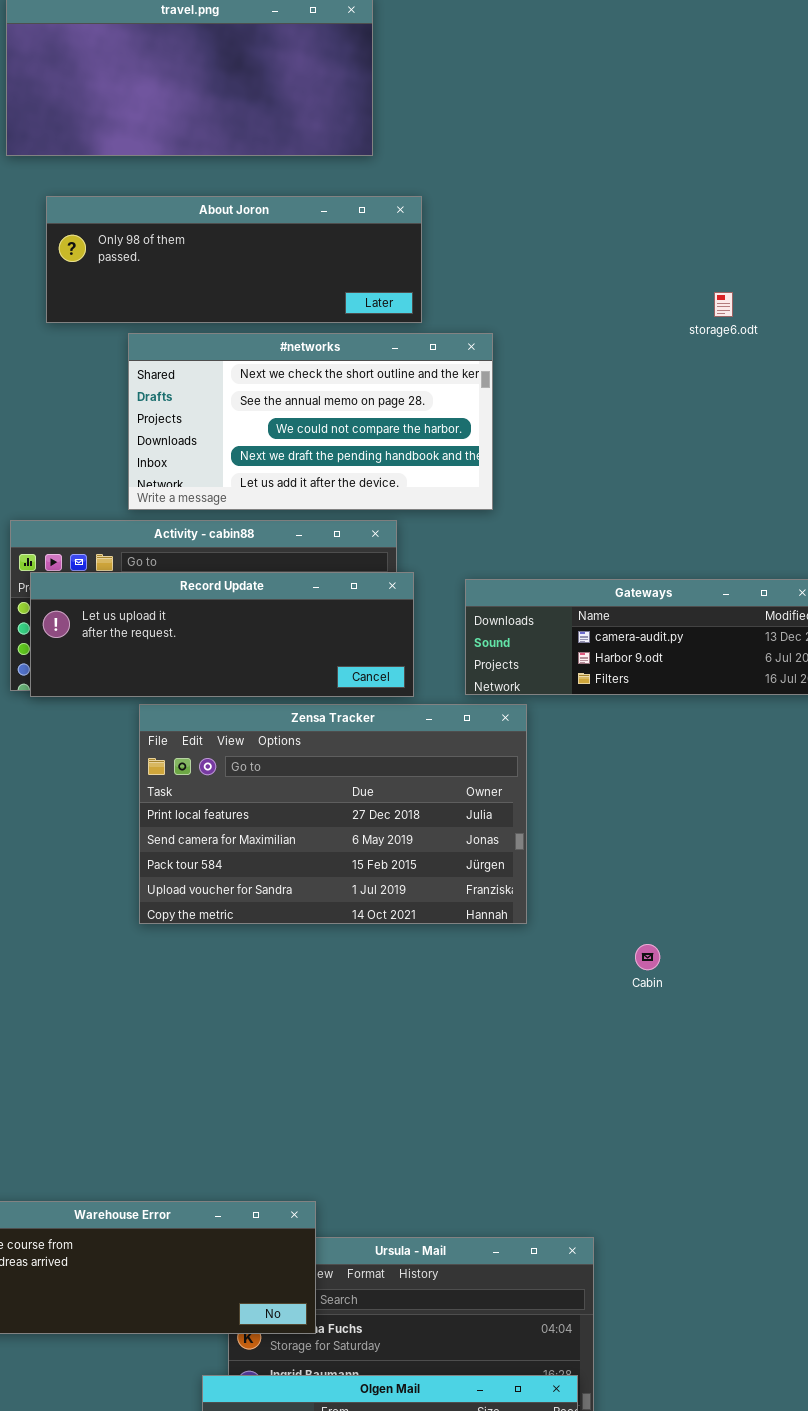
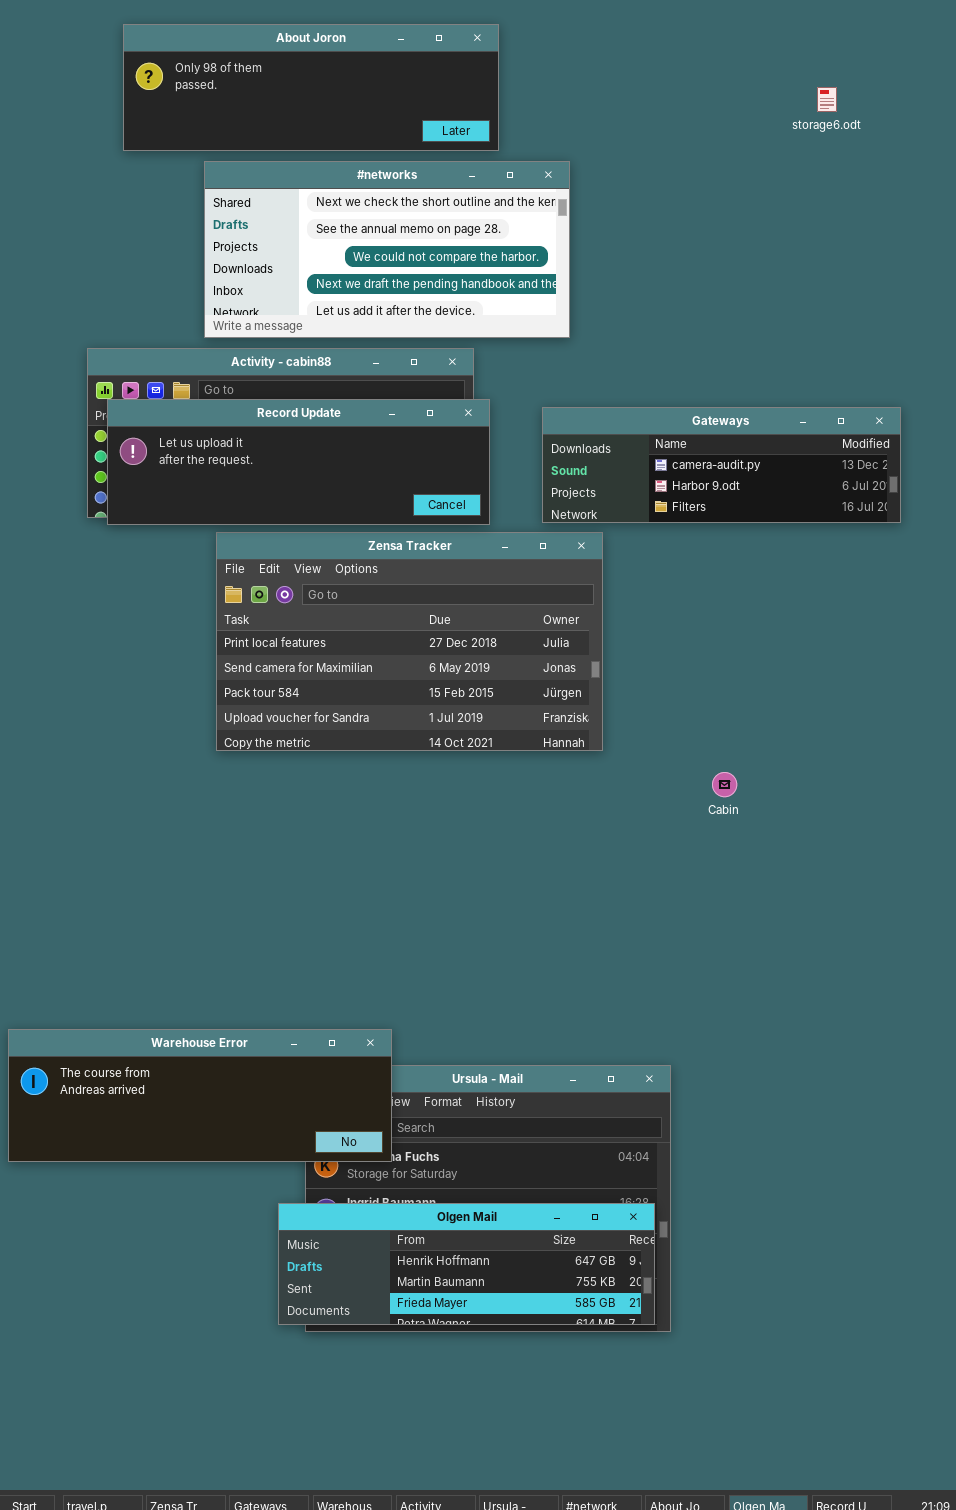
storage6.odt: [714,292,733,317] -> [817,87,837,112], moved

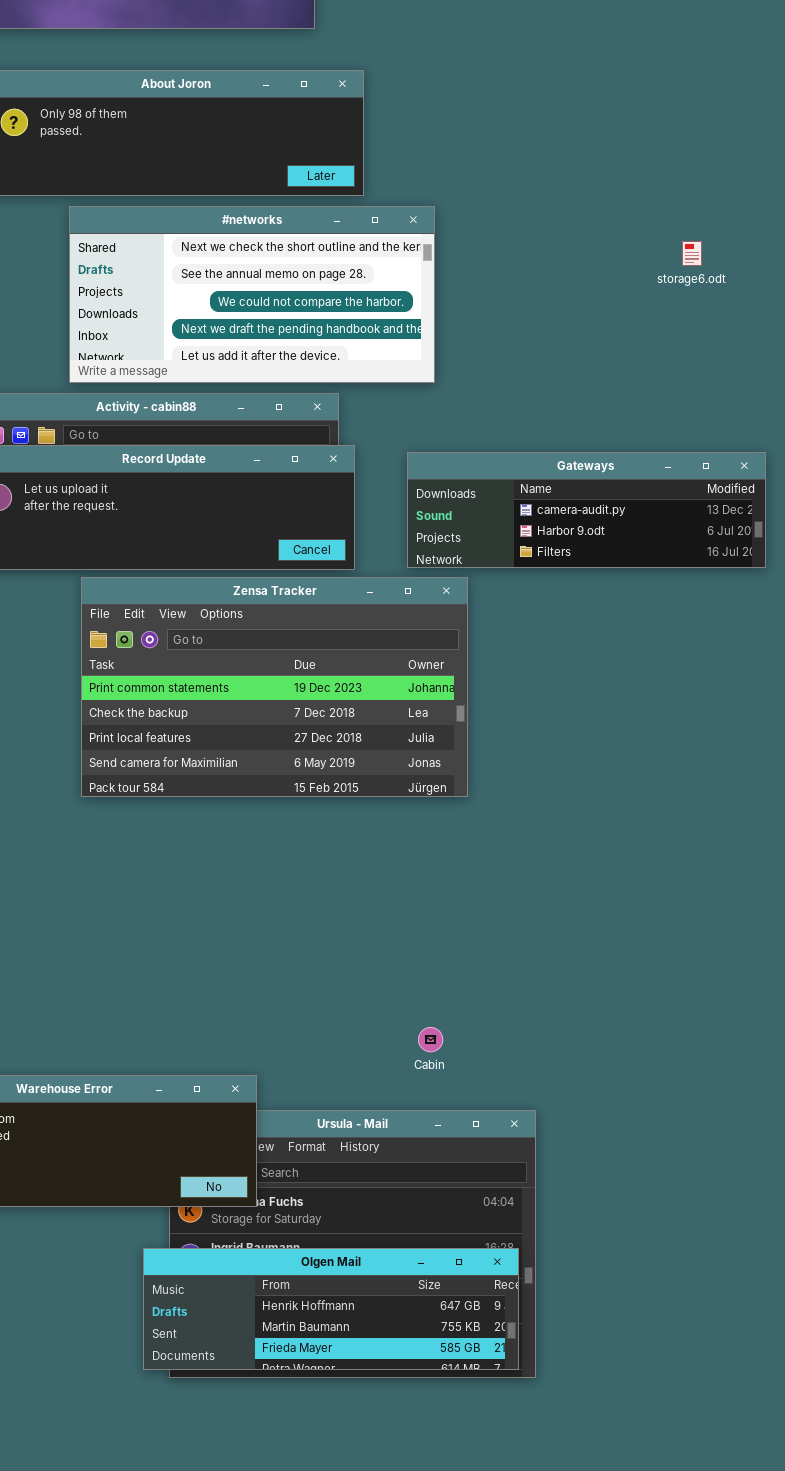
storage6.odt: [817,87,837,112] -> [682,241,702,266], moved
Zensa Tracker: [216,532,603,751] -> [81,577,468,797], scrolled up 2 rows
Cabin: [712,772,737,797] -> [418,1027,443,1052], moved

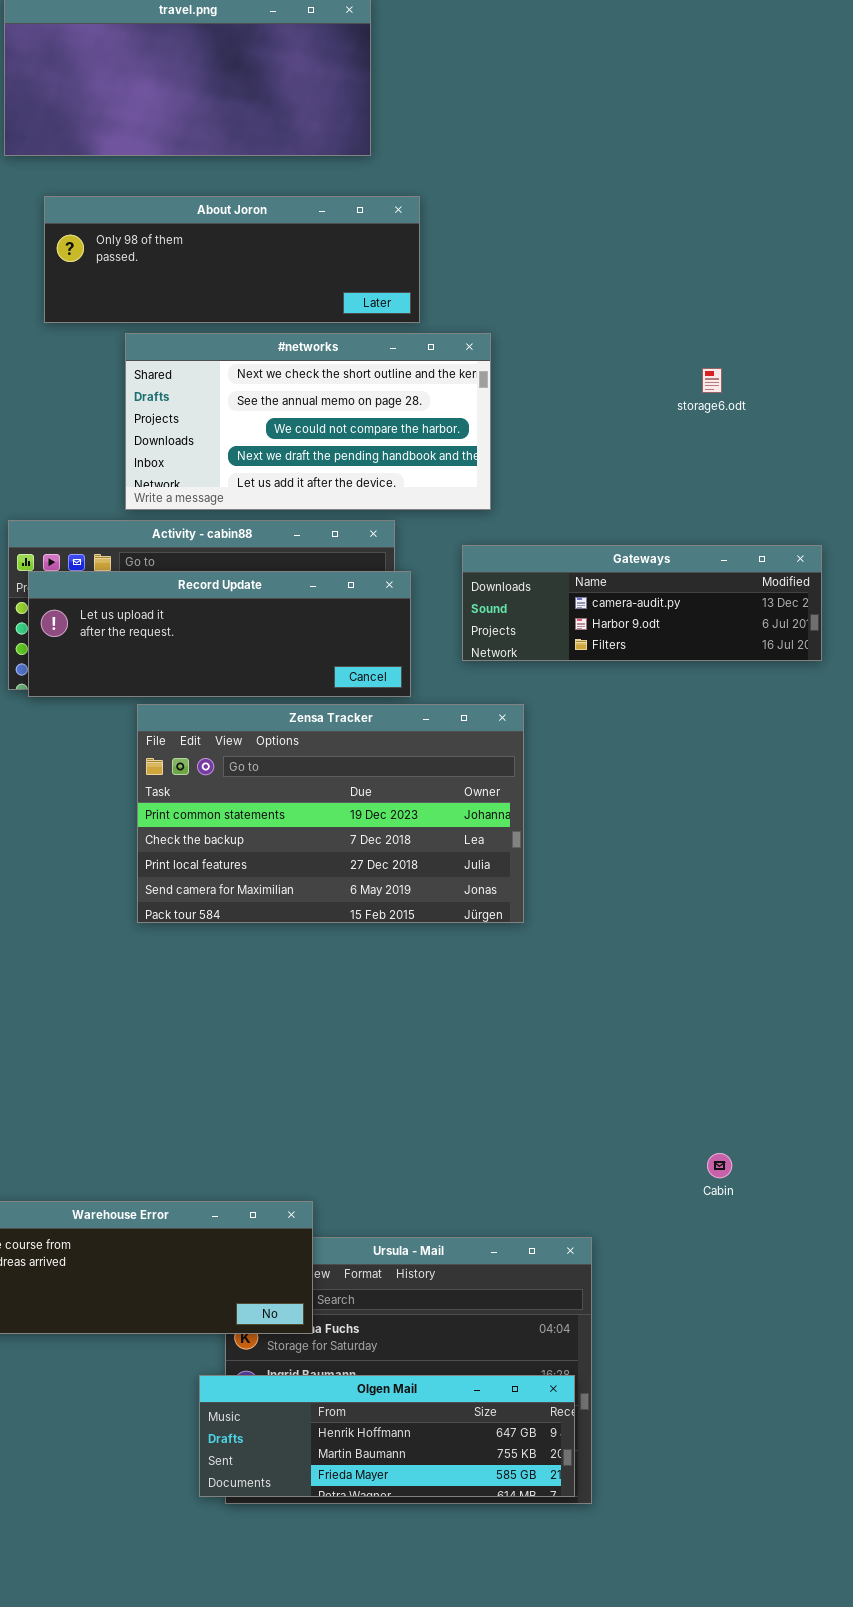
storage6.odt: [682,241,702,266] -> [702,368,722,393], moved
Gateways: [407,452,766,568] -> [462,545,822,661], moved
Cabin: [418,1027,443,1052] -> [707,1153,732,1178], moved

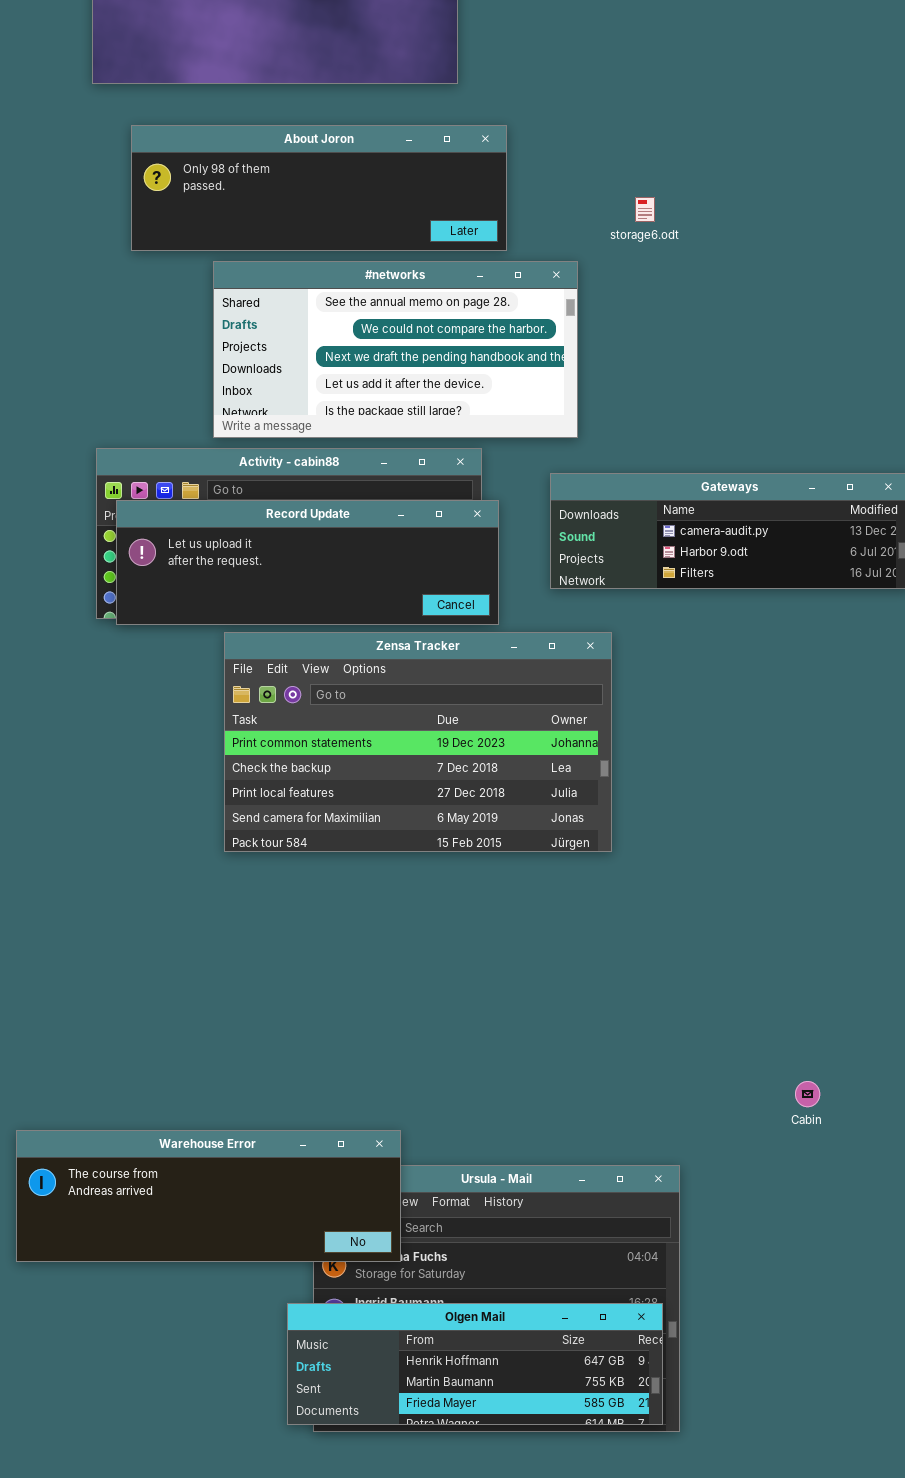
#networks: [125,333,491,510] -> [213,261,578,438], scrolled down 1 row
storage6.odt: [702,368,722,393] -> [635,197,655,222], moved

